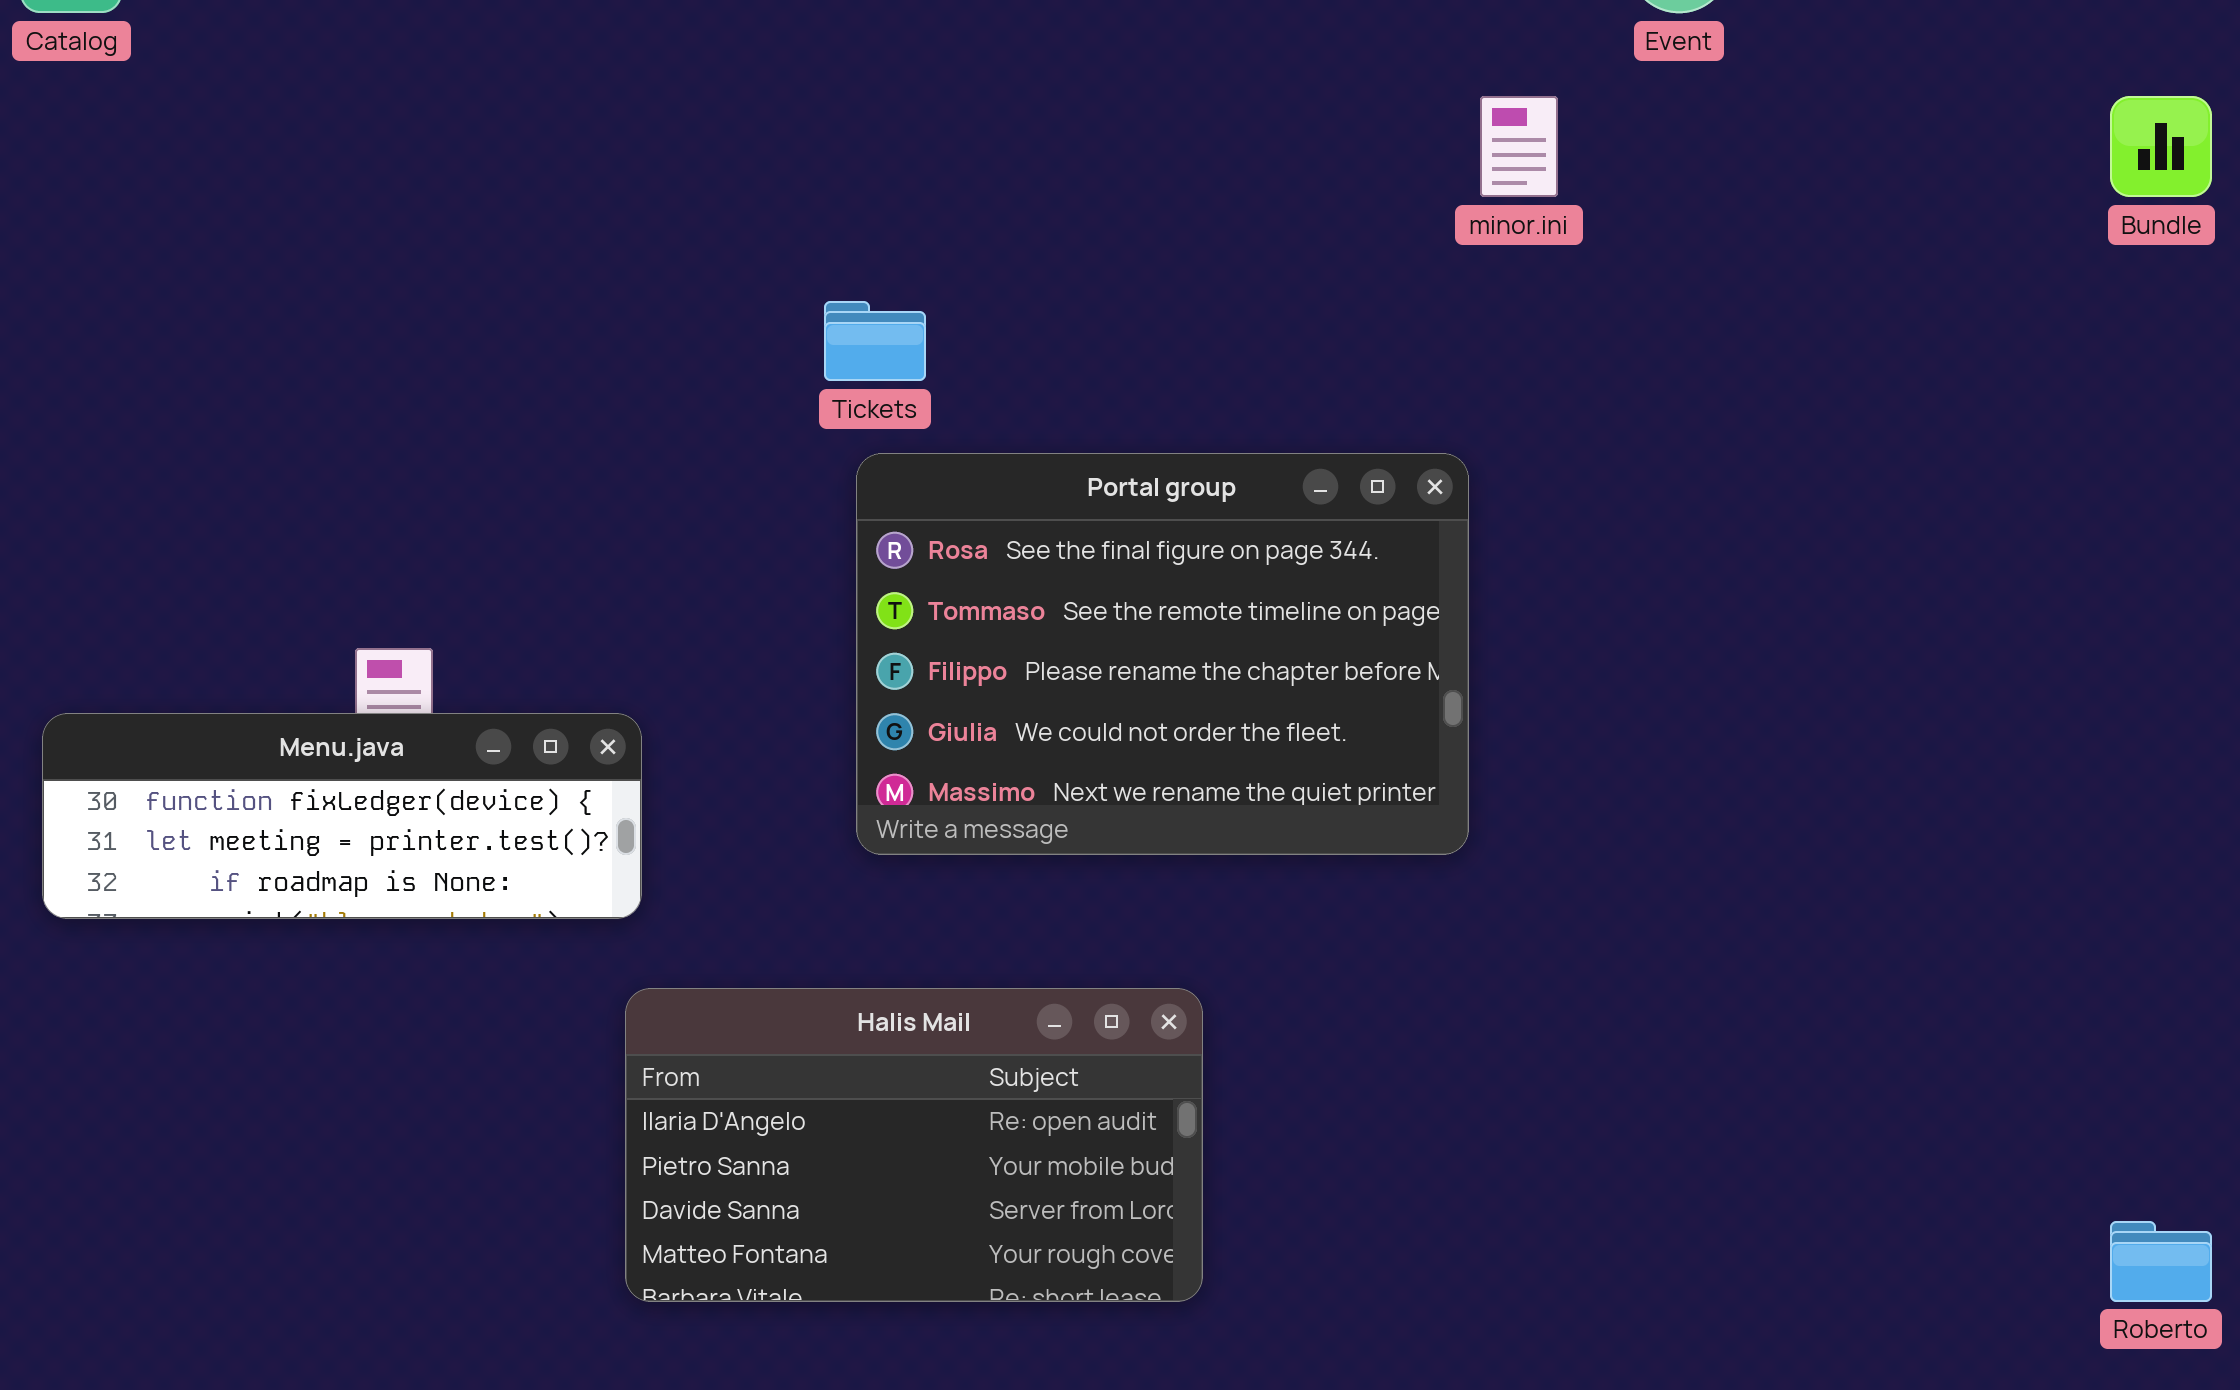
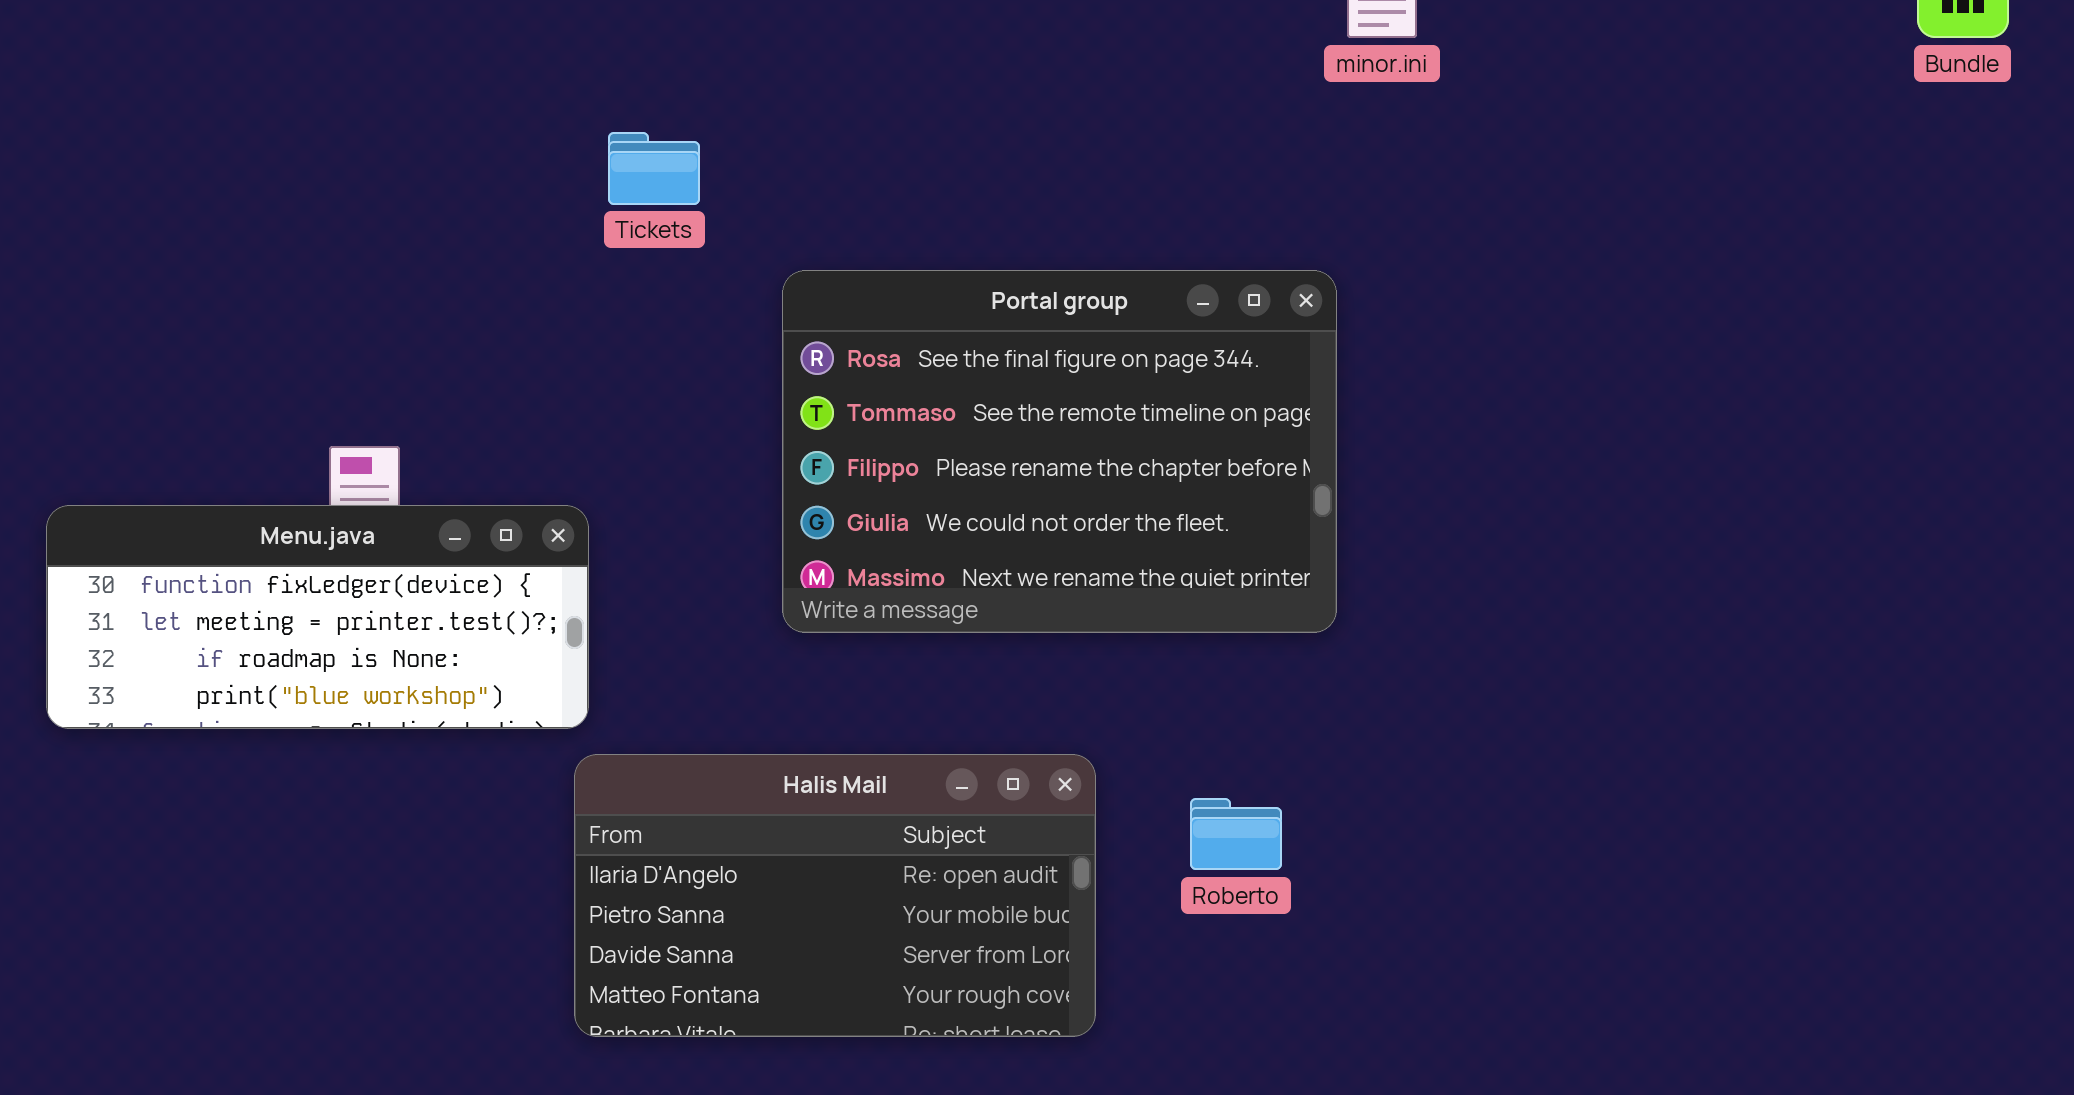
Tickets: [824,301,926,381] -> [608,132,700,205], moved
Menu.java: [42,713,642,919] -> [46,505,589,729], resized
Roberto: [2110,1221,2212,1302] -> [1190,798,1282,870], moved

